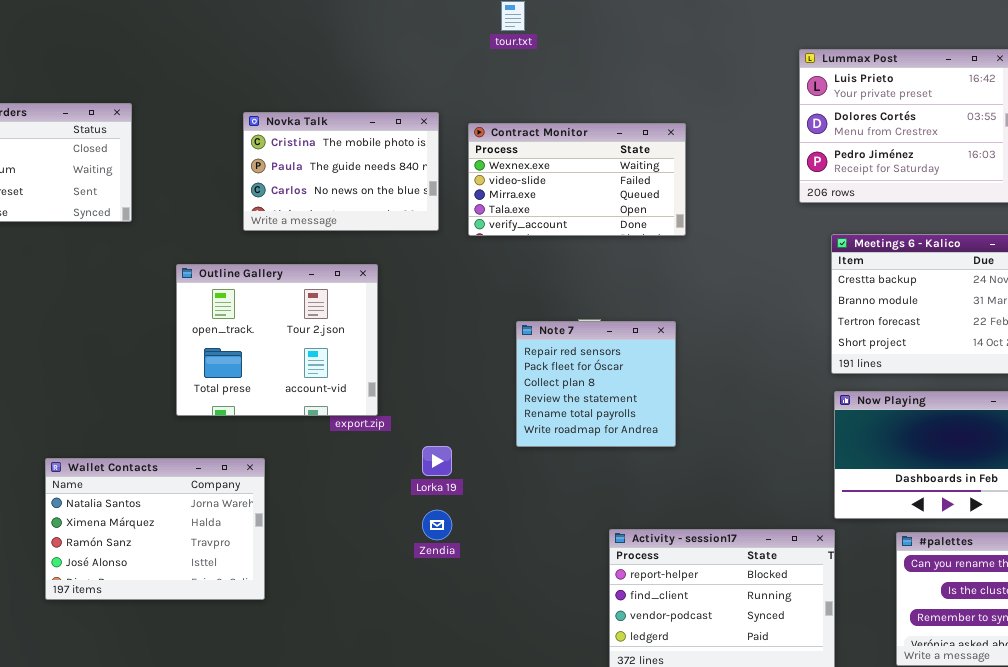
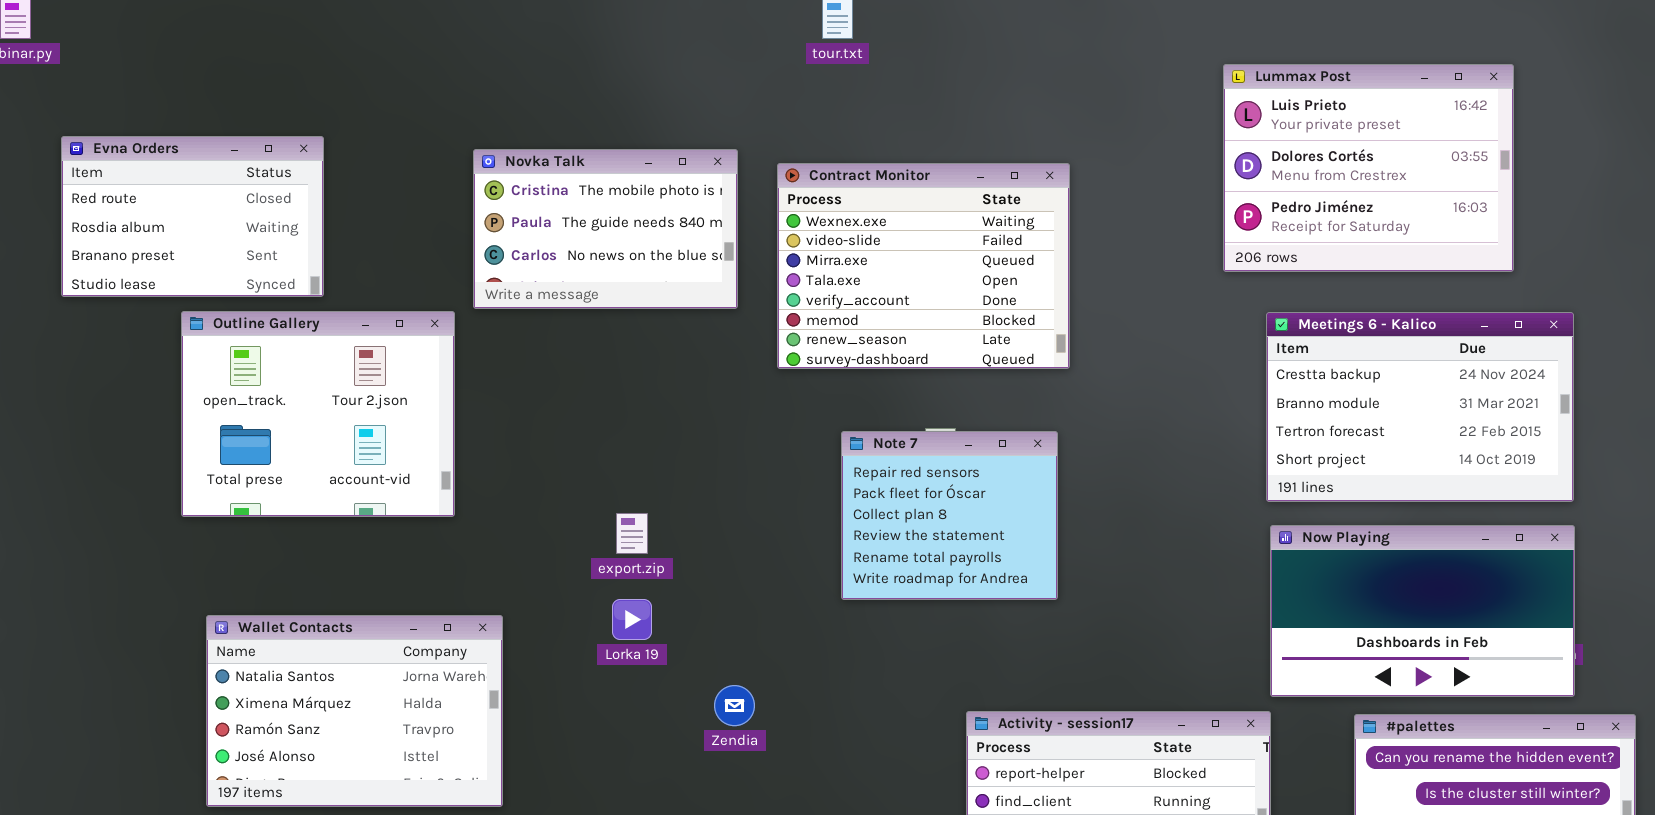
Contract Monitor: [468,123,686,236] -> [777,163,1070,369], resized
Outline Gallery: [176,264,378,416] -> [181,311,455,517], moved
Lorka 19: [422,446,452,476] -> [612,599,652,640], moved

